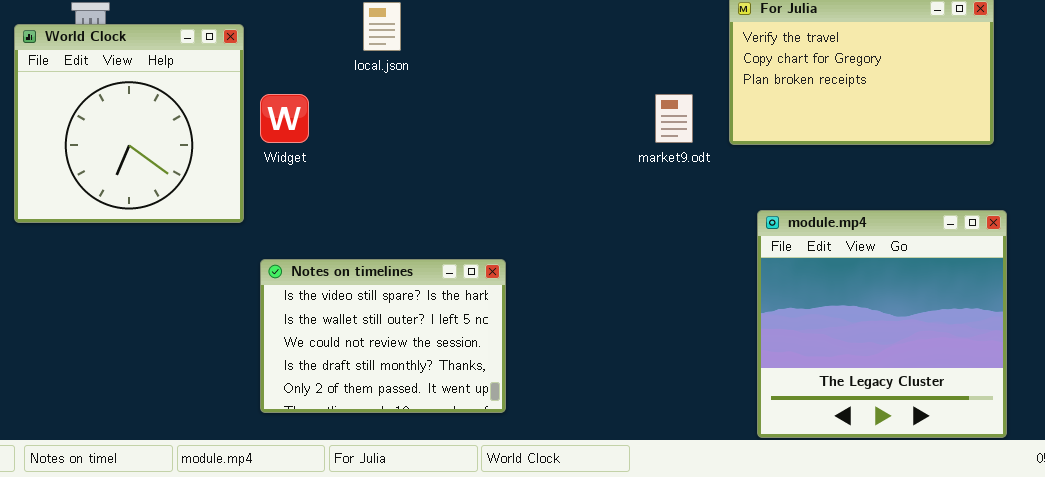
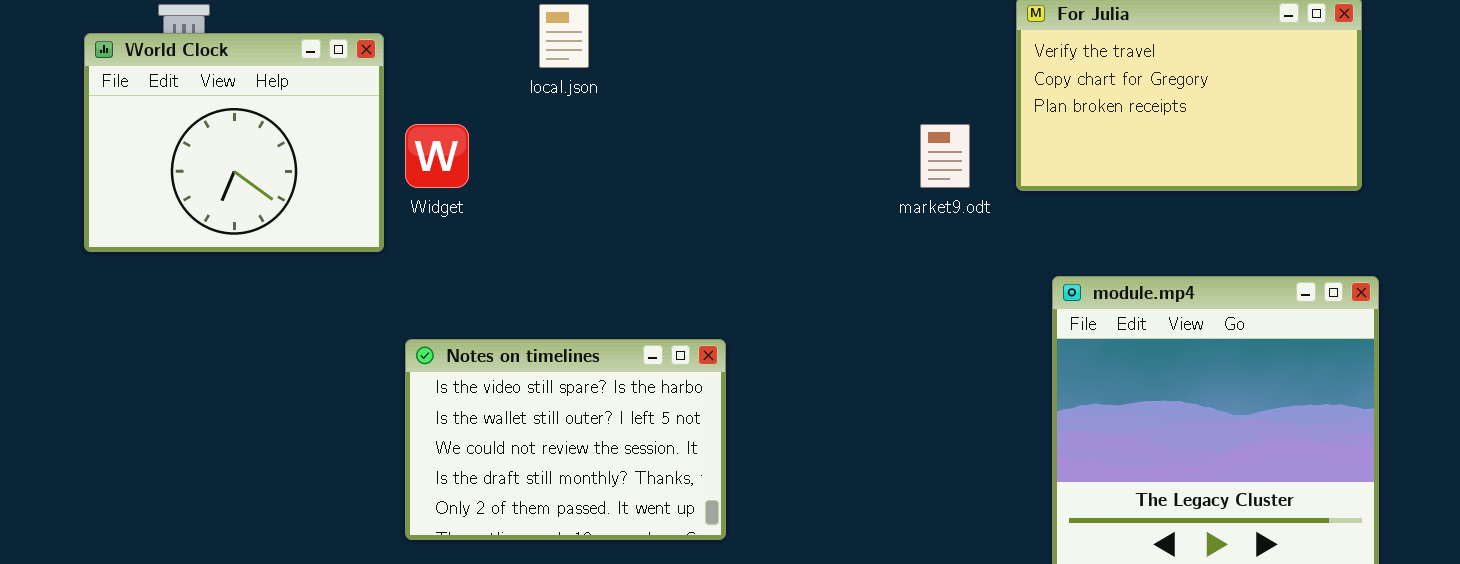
World Clock: [14,24,244,223] -> [84,33,384,252], resized

